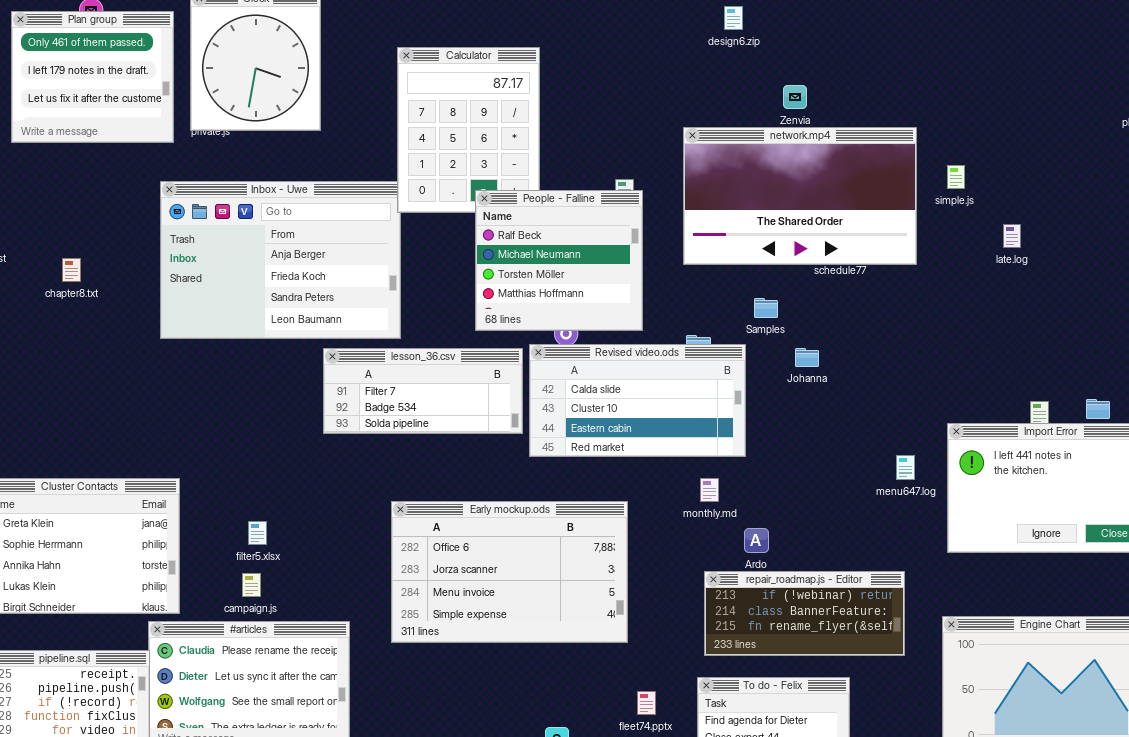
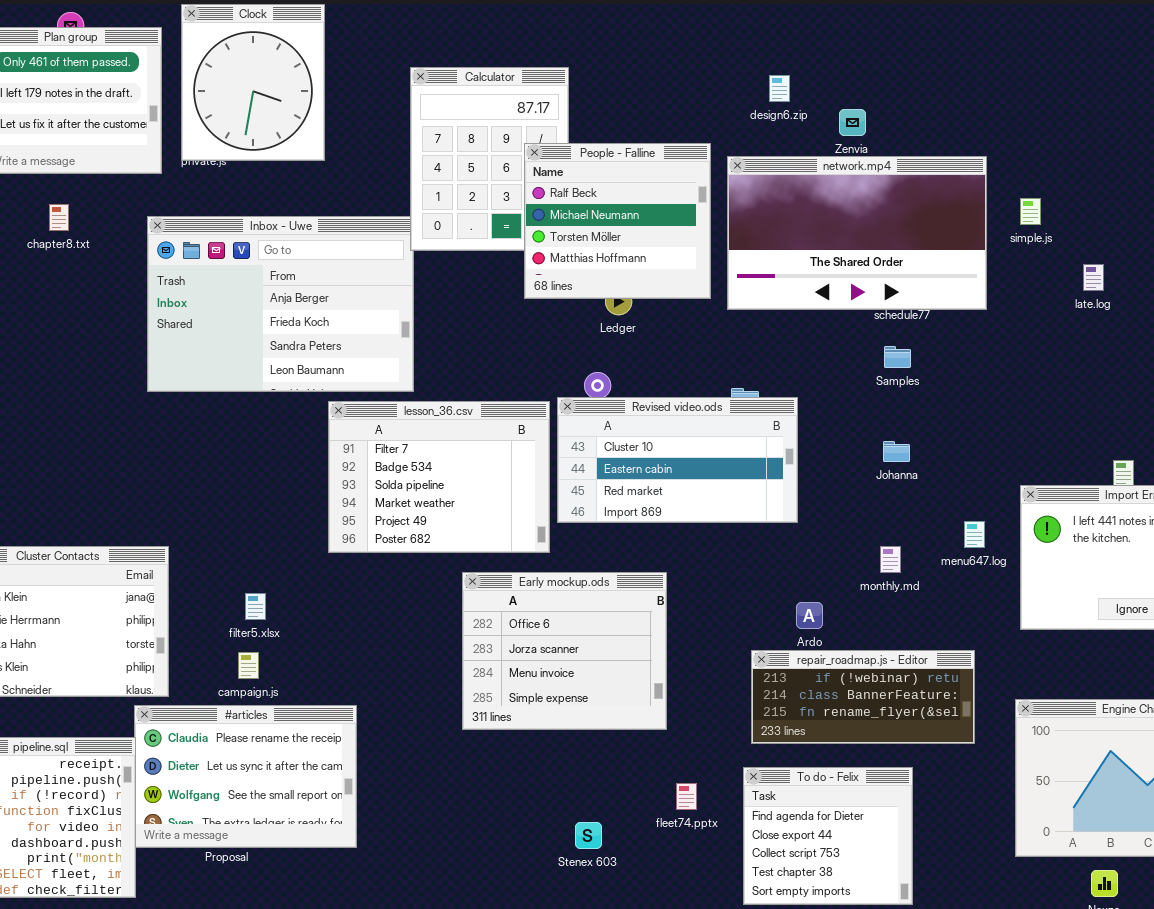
design6.zip: [724,6,743,30] -> [769,75,790,102], moved
People - Falline: [475,190,643,331] -> [524,143,711,299], moved
chapter8.txt: [62,258,81,282] -> [49,204,69,231], moved
Samples: [754,298,778,318] -> [884,346,911,368], moved
Revised video.ods: [529,344,746,457] -> [557,397,798,523], scrolled down 1 row
lesson_36.csv: [323,348,523,434] -> [328,401,550,553], resized
Johanna: [795,348,819,367] -> [883,441,910,462], moved
monthly.md: [700,478,719,502] -> [880,546,901,573], moved
Early mockup.ods: [391,501,628,643] -> [462,572,667,730], resized

